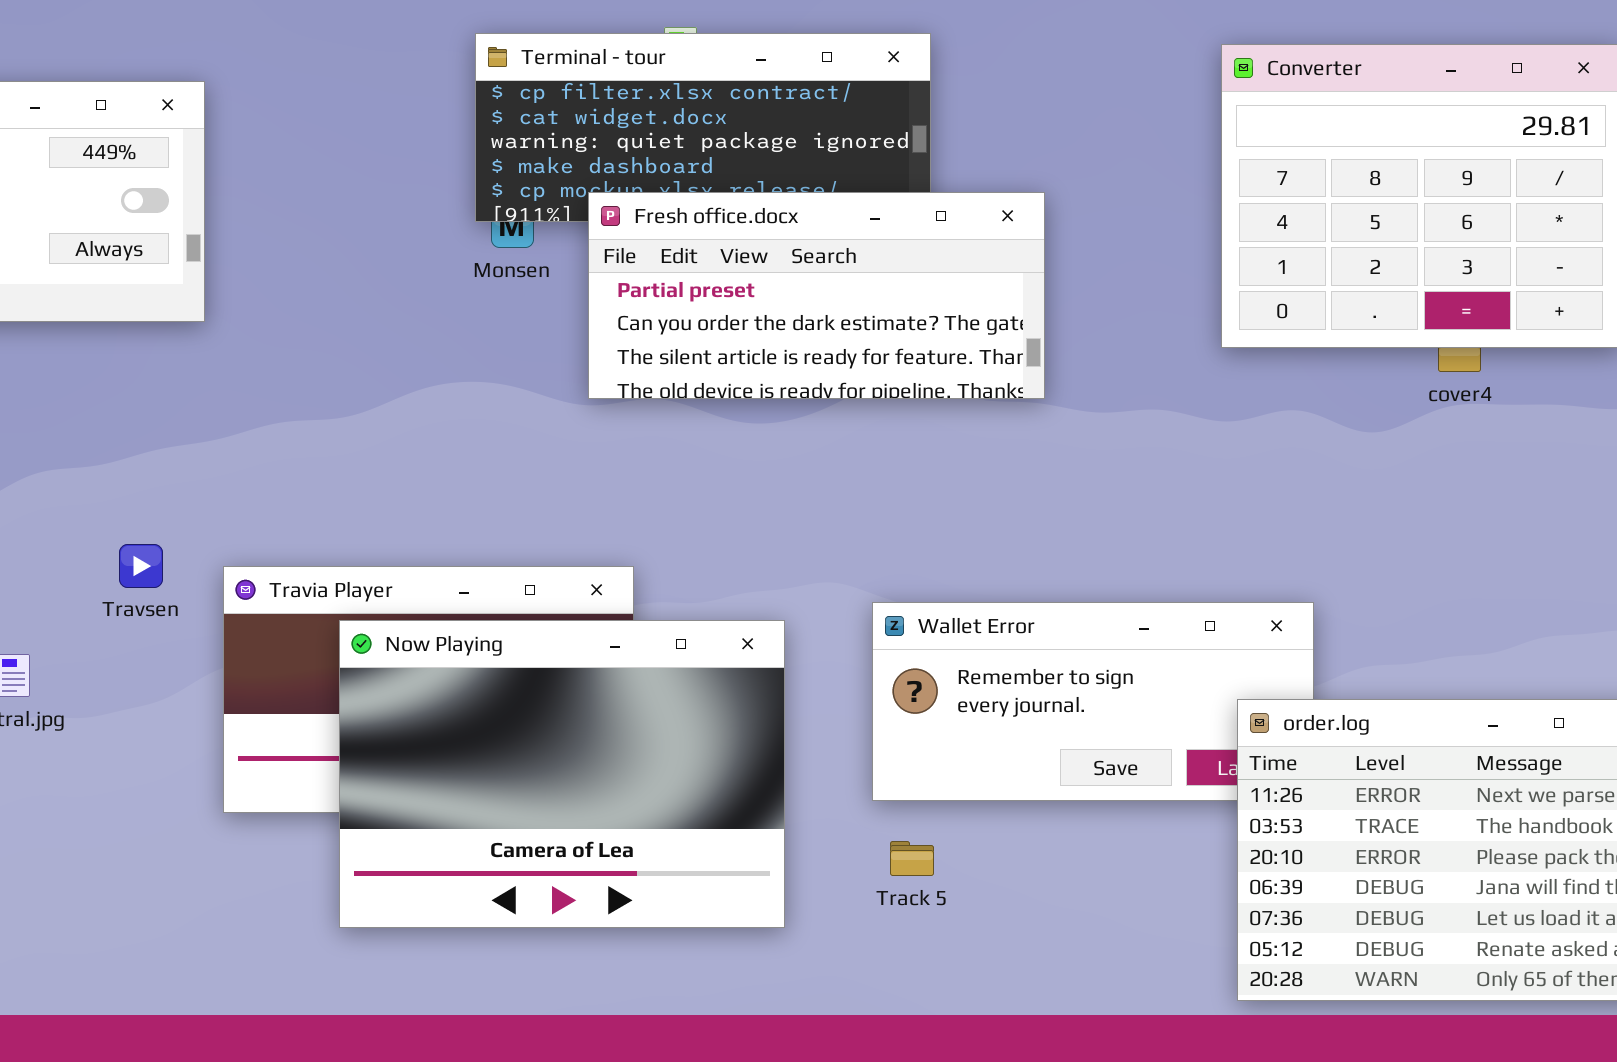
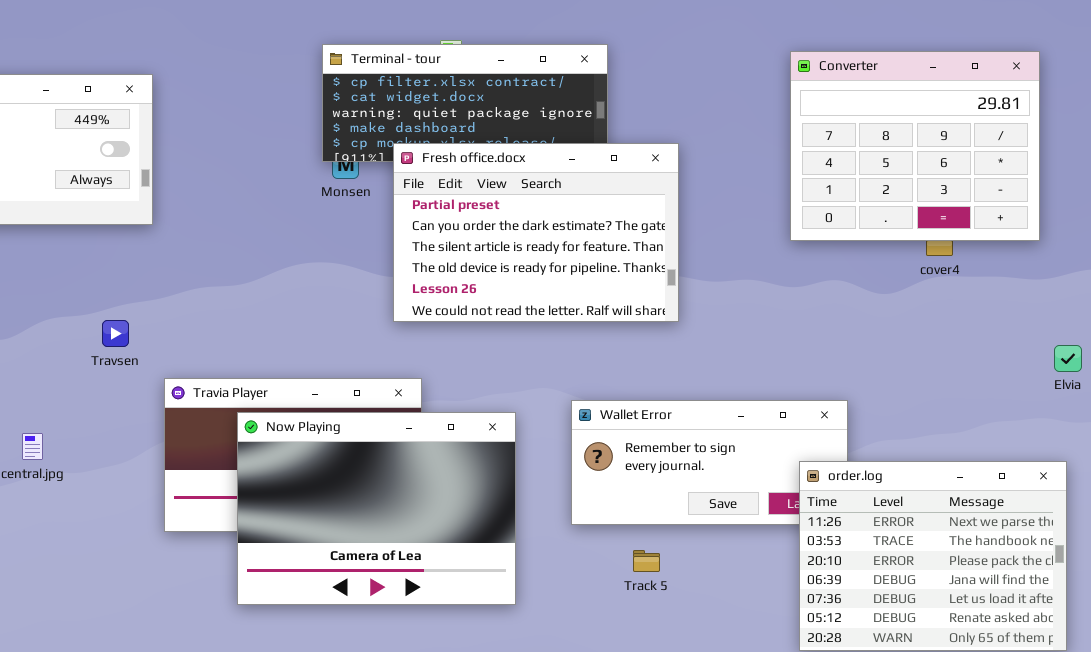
Fresh office.docx: [588,192,1045,399] -> [393,143,679,322], resized
Travsen: [119,544,163,588] -> [102,320,129,347], moved
Track 5: [890,841,934,876] -> [633,550,660,572], moved

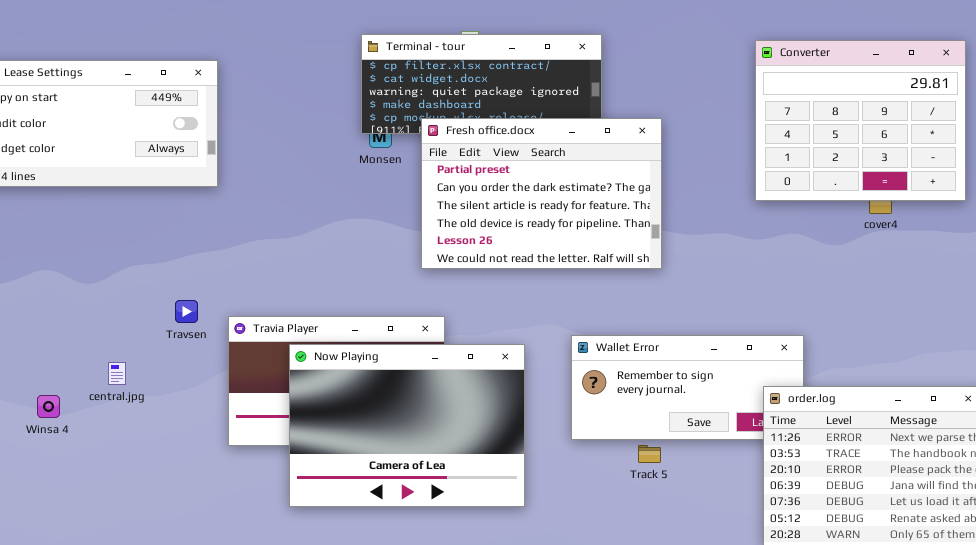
Travsen: [102,320,129,347] -> [175,300,198,323], moved
Track 5: [633,550,660,572] -> [638,445,661,463], moved

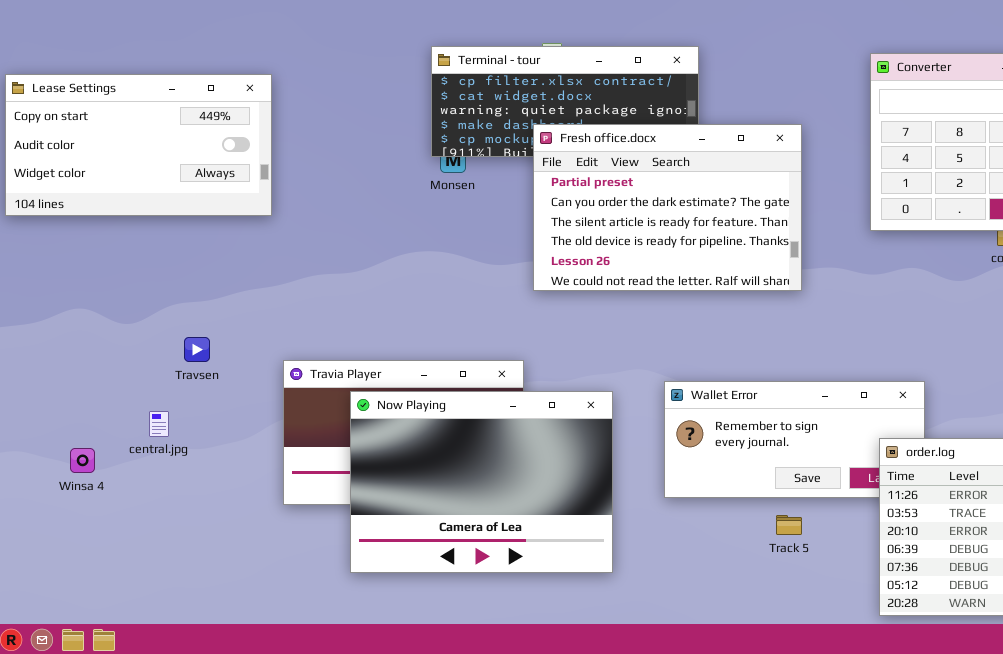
Fresh office.docx: [421,118,662,269] -> [533,124,802,291], moved
Travsen: [175,300,198,323] -> [184,337,210,362], moved
Track 5: [638,445,661,463] -> [776,515,802,535], moved

